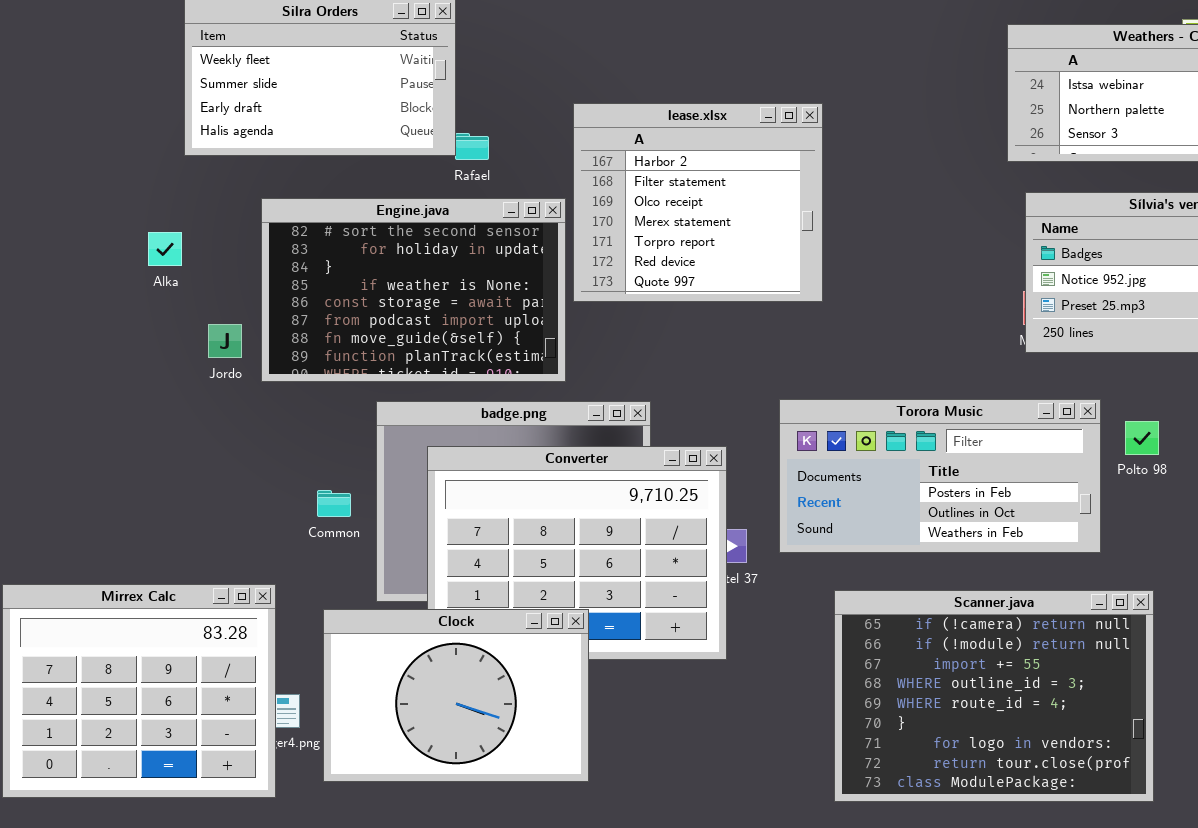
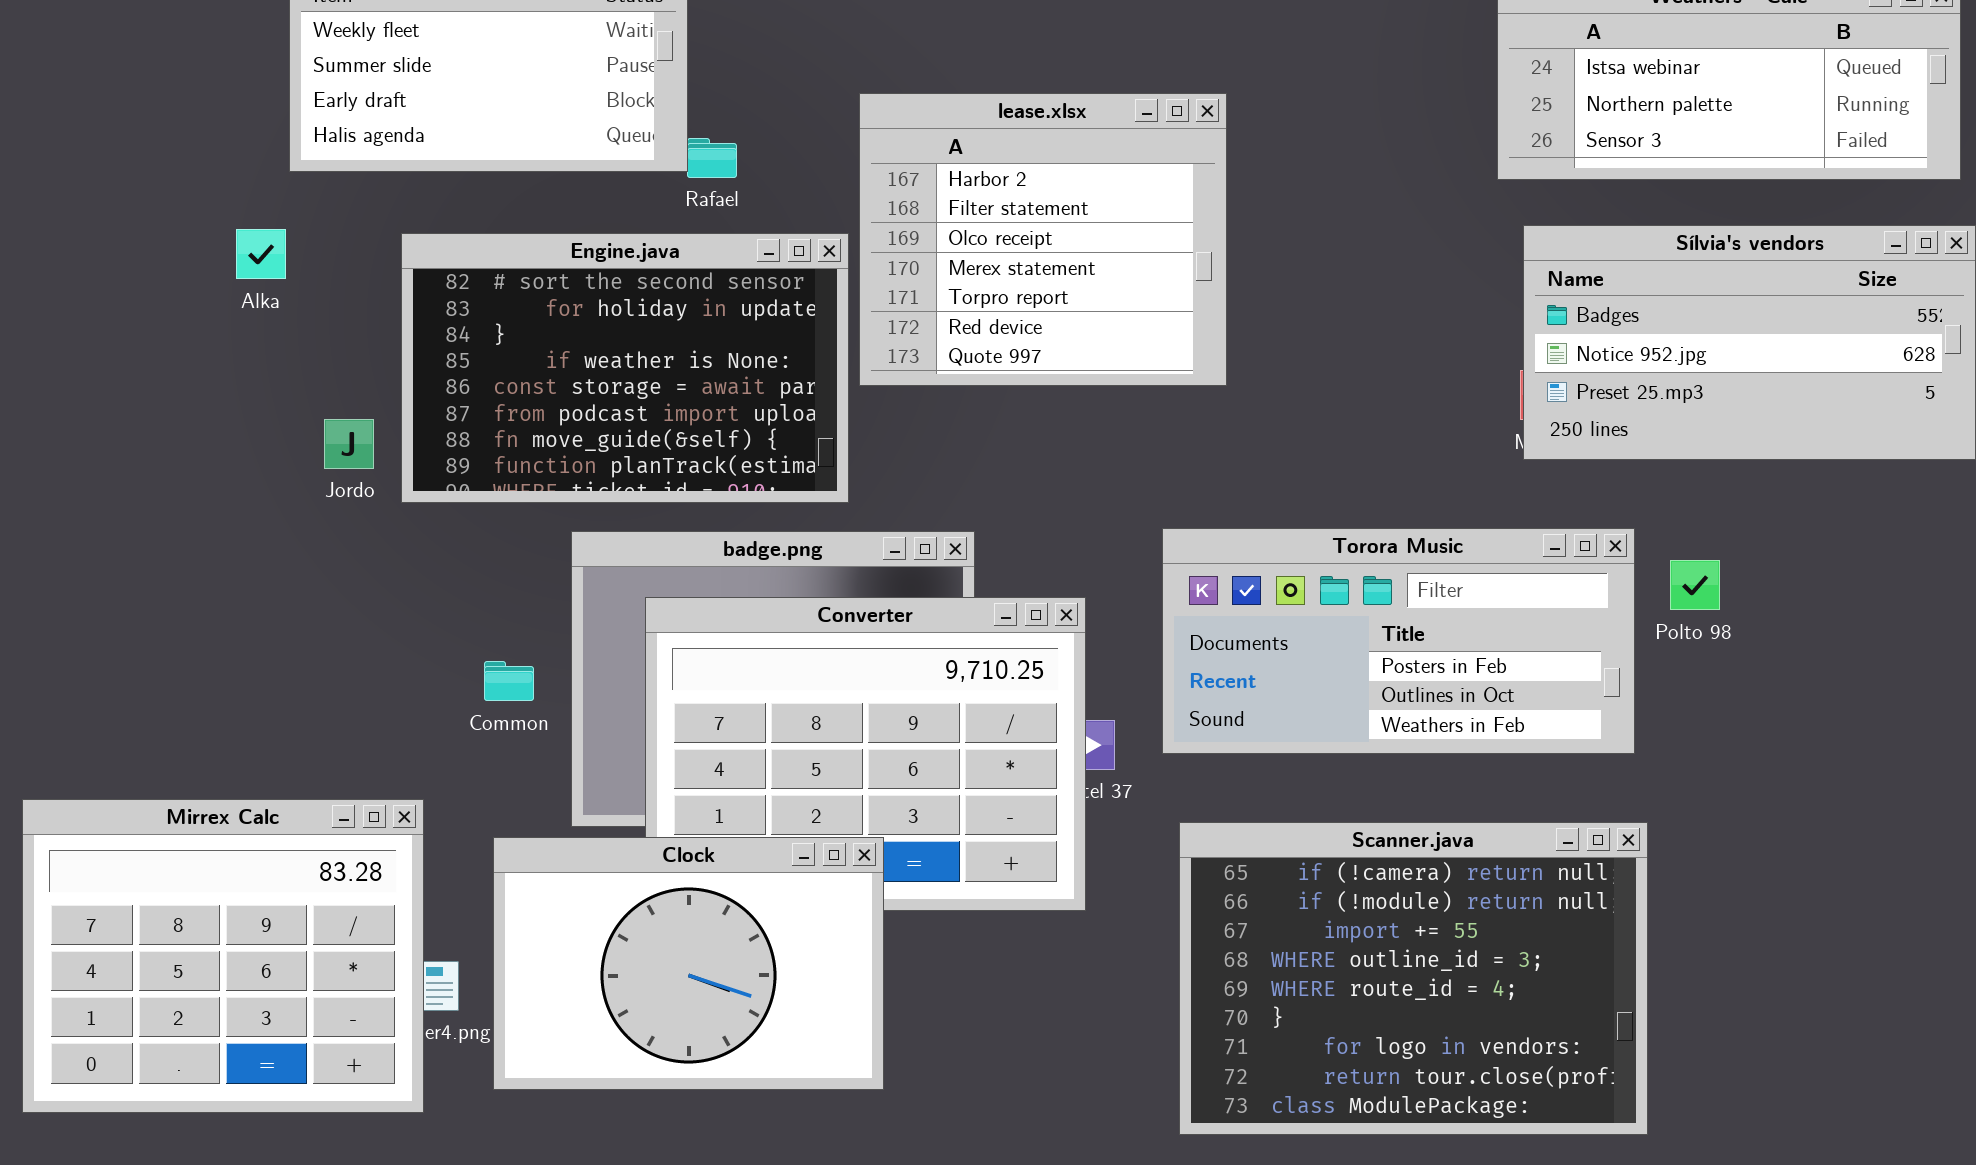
Alka: [148,232,182,266] -> [236,229,286,279], moved
Scanner.java: [834,590,1154,802] -> [1179,822,1648,1135], moved

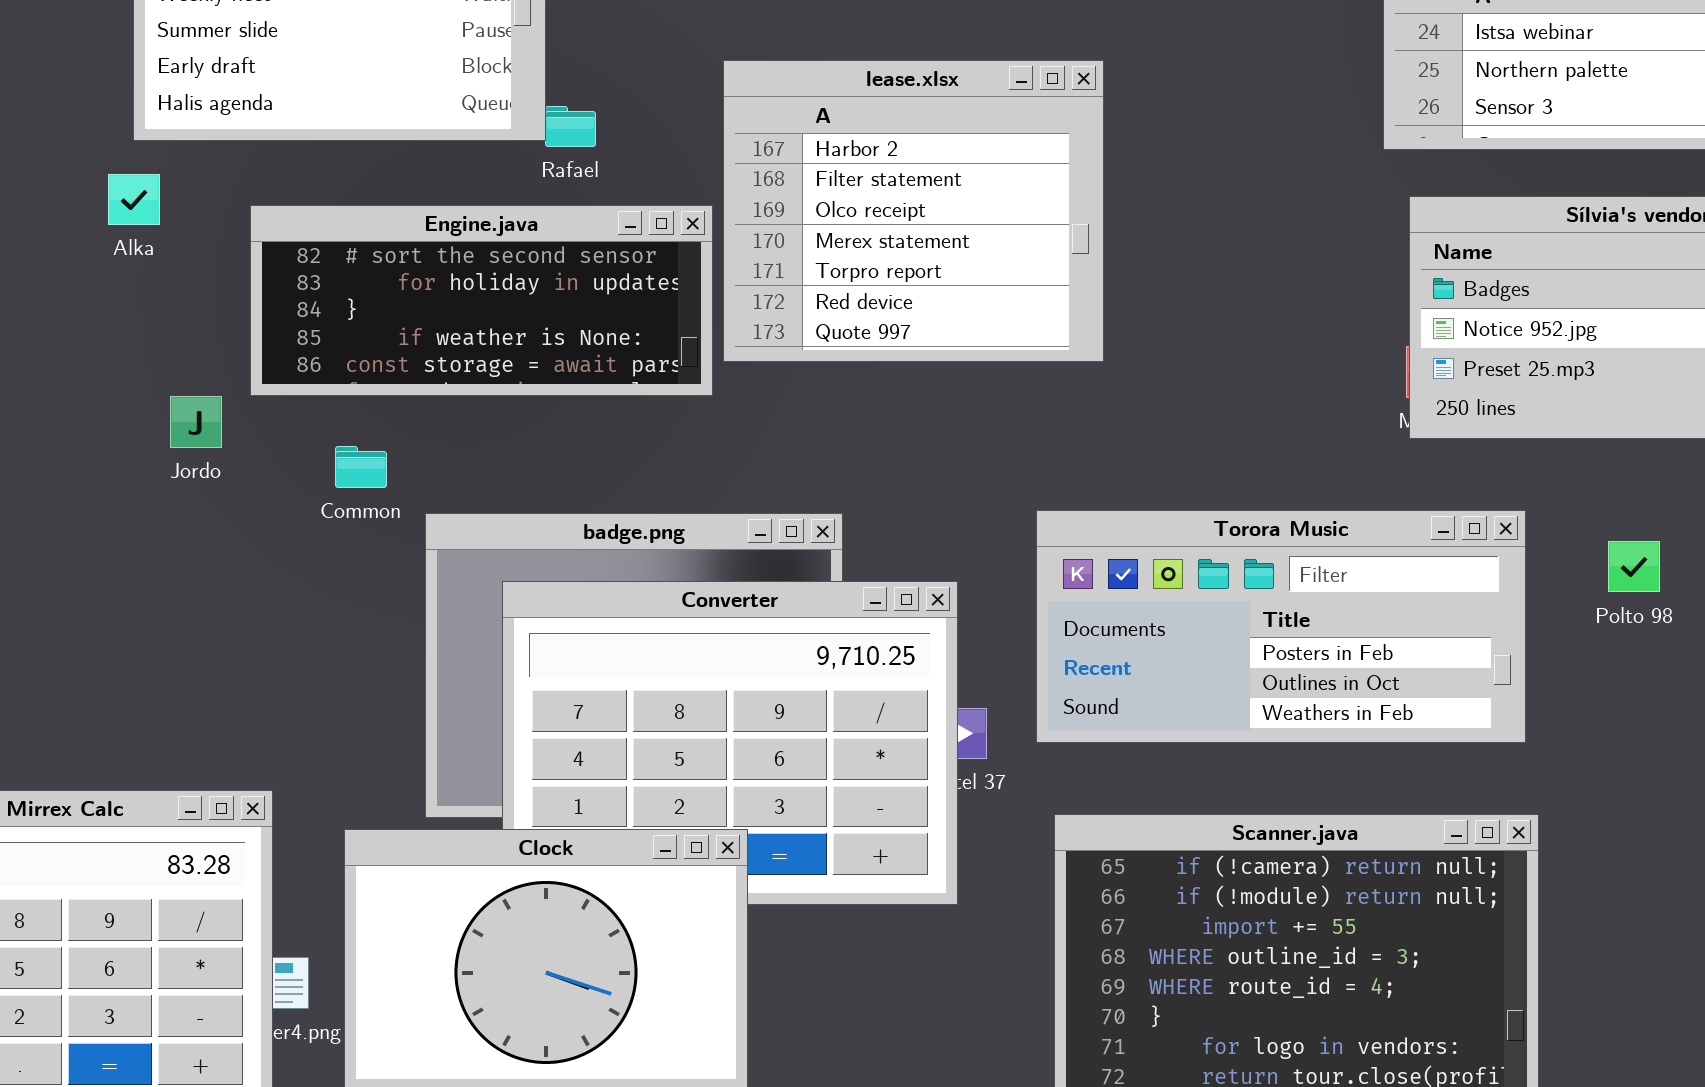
Alka: [236,229,286,279] -> [108,174,160,225], moved
Engine.java: [401,233,849,503] -> [250,205,713,396], resized
Polto 98: [1670,560,1720,610] -> [1608,541,1660,592], moved
Common: [484,661,534,701] -> [335,446,387,488], moved

